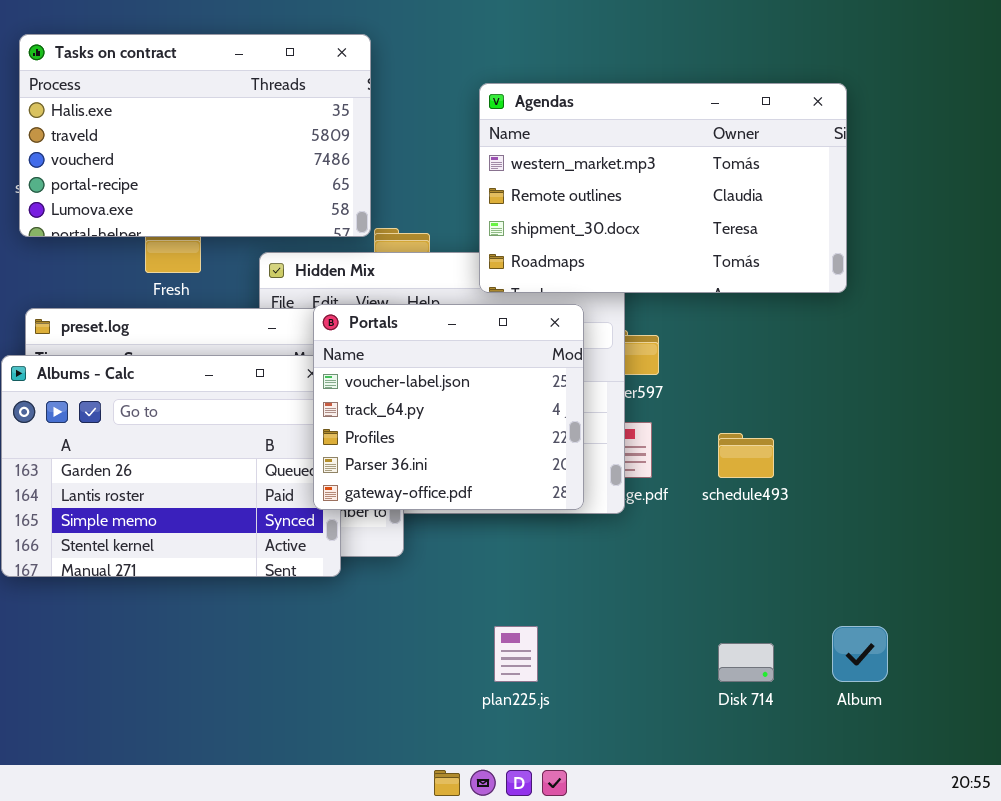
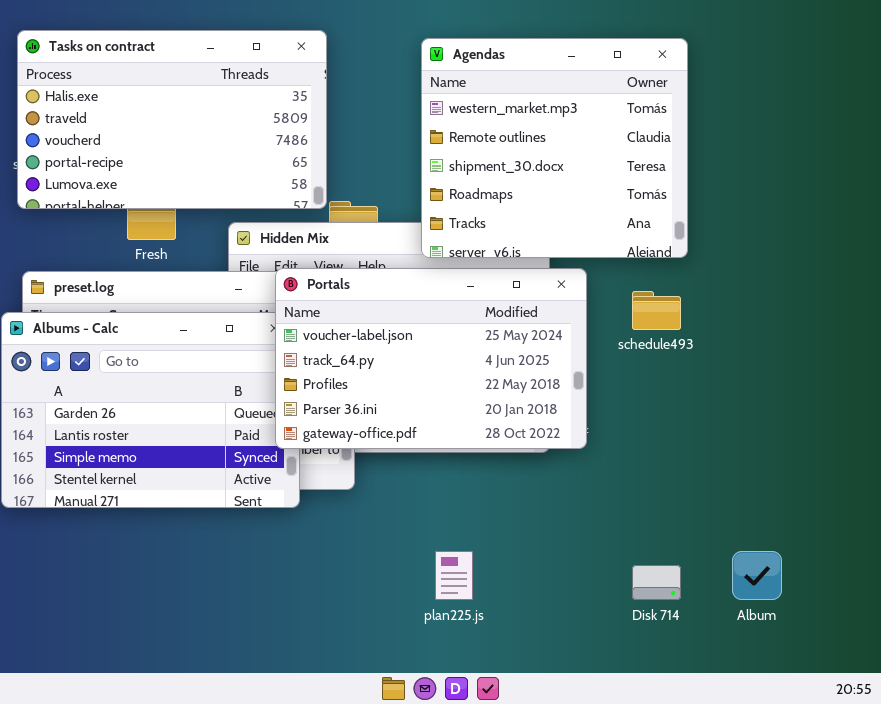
Agendas: [479,83,847,293] -> [421,38,688,258], resized
Portals: [313,304,584,510] -> [275,268,587,449], resized
schedule493: [718,433,774,478] -> [632,291,681,330], moved

